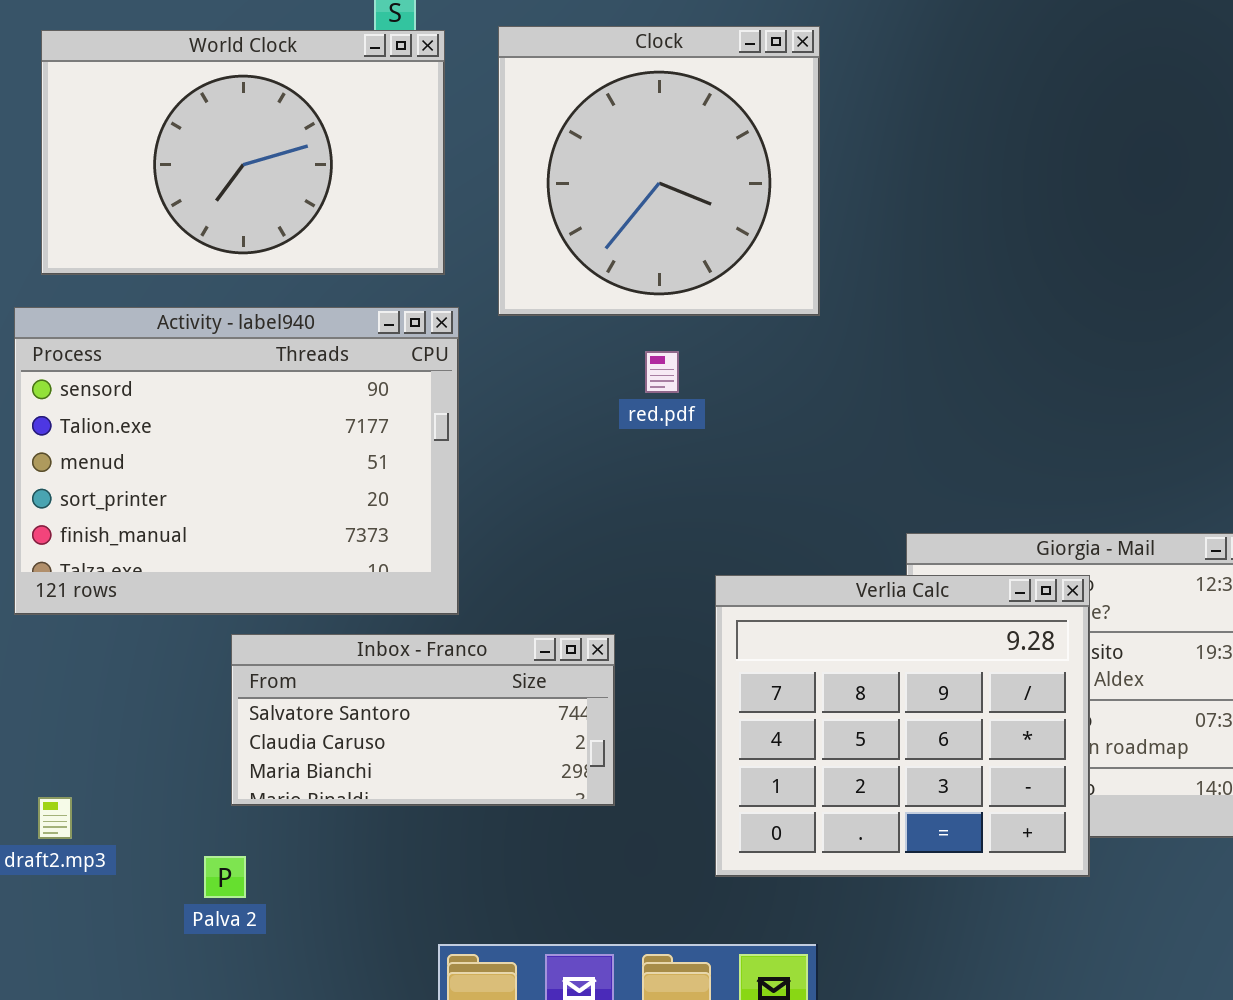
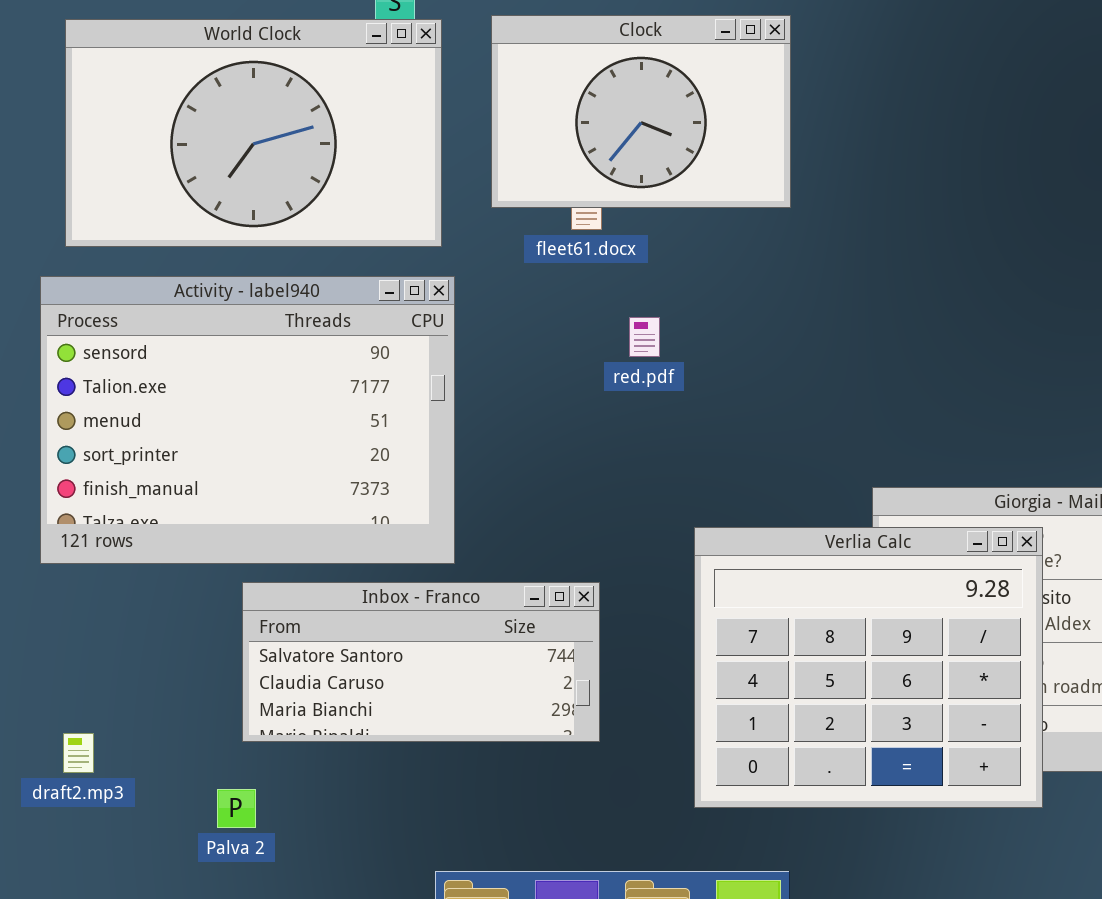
Clock: [498,26,820,316] -> [491,15,791,208], resized

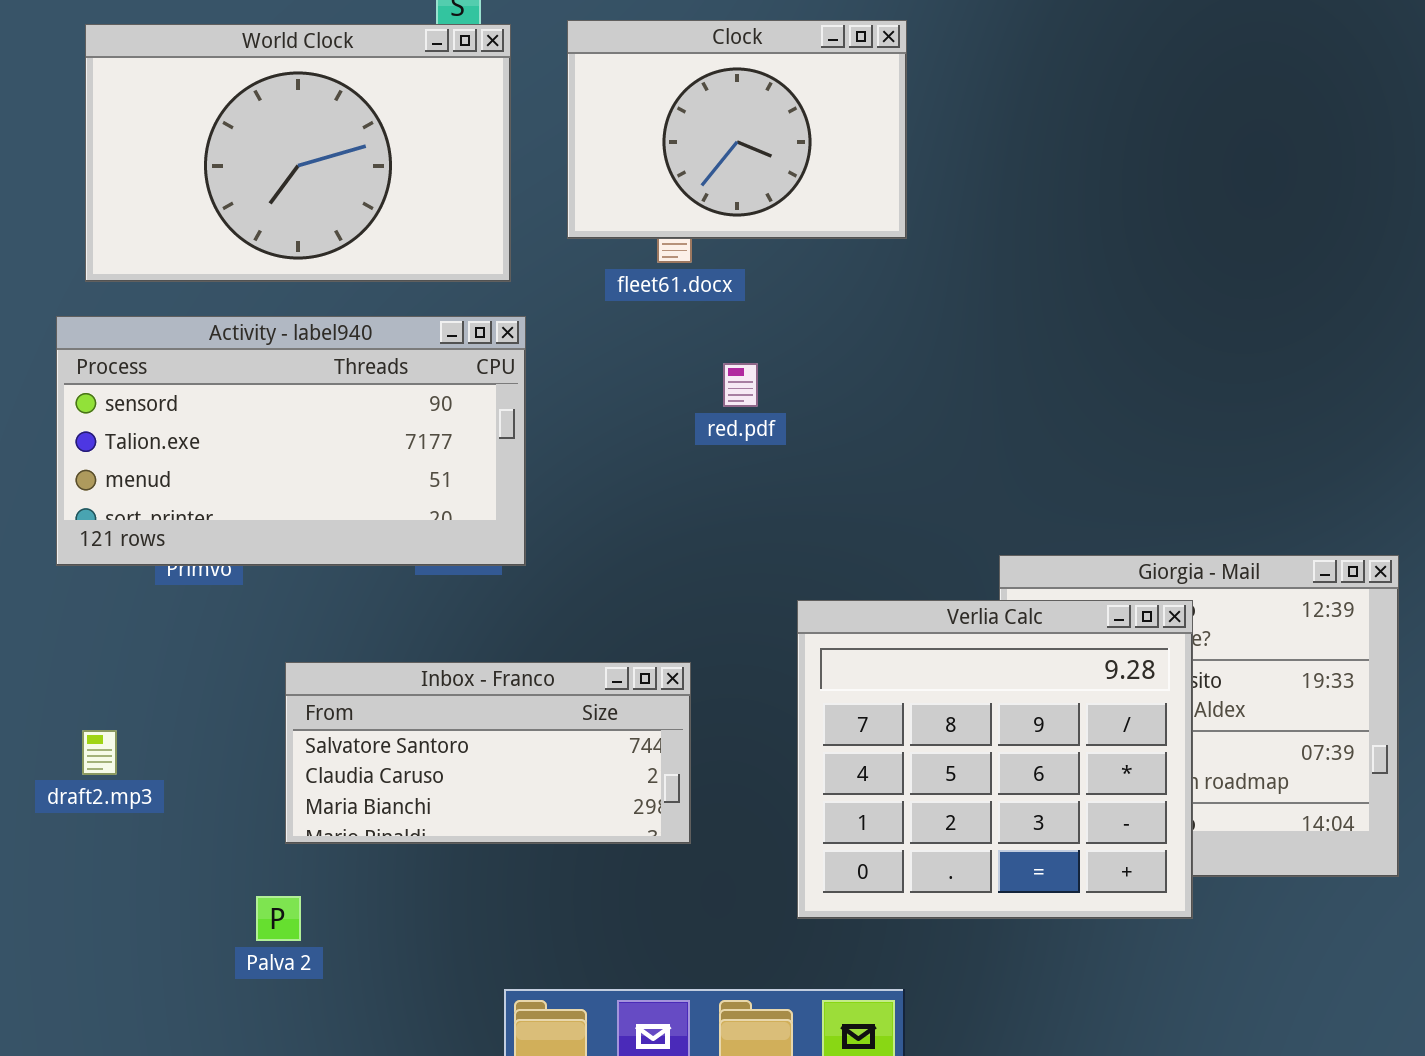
Activity - label940: [40,276,455,564] -> [56,316,526,566], resized
draft2.mp3: [63,733,94,773] -> [82,730,117,775], moved

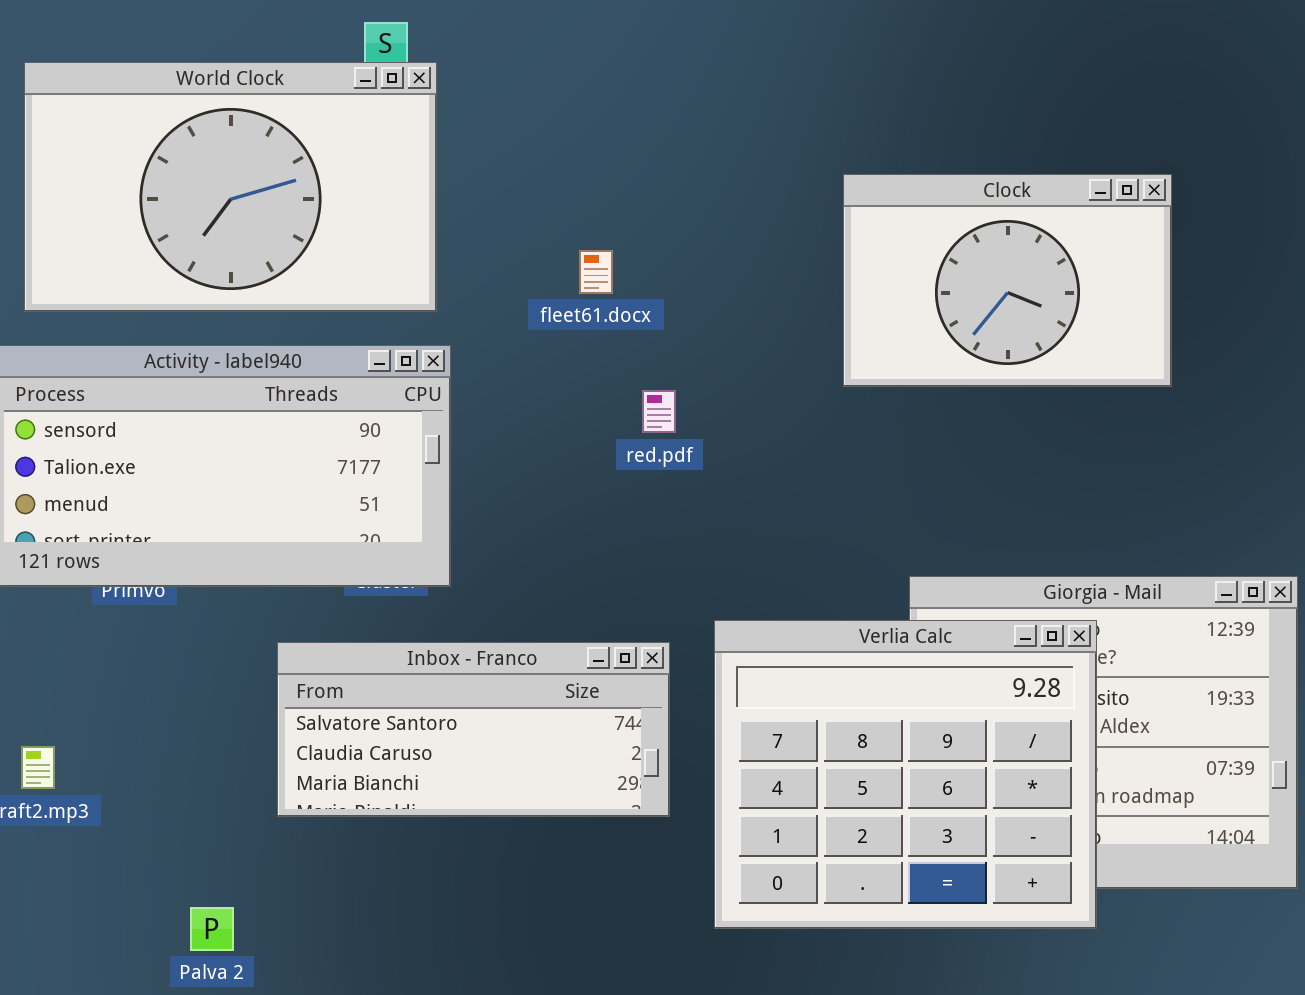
Clock: [567,20,907,239] -> [843,174,1172,387], moved
Inbox - Franco: [285,662,691,844] -> [277,642,670,817], moved

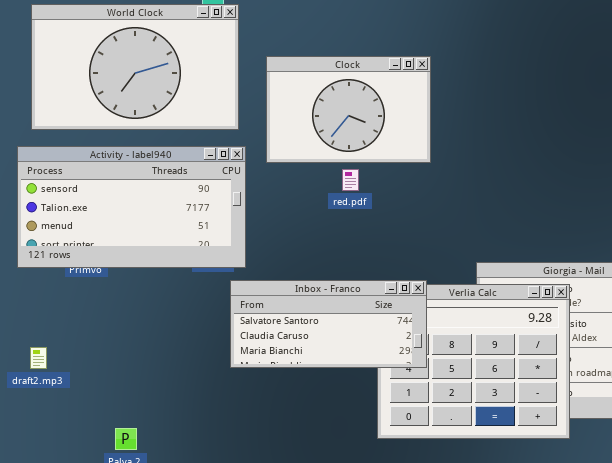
Clock: [843,174,1172,387] -> [266,56,431,163], moved
Inbox - Franco: [277,642,670,817] -> [230,280,427,368], moved

